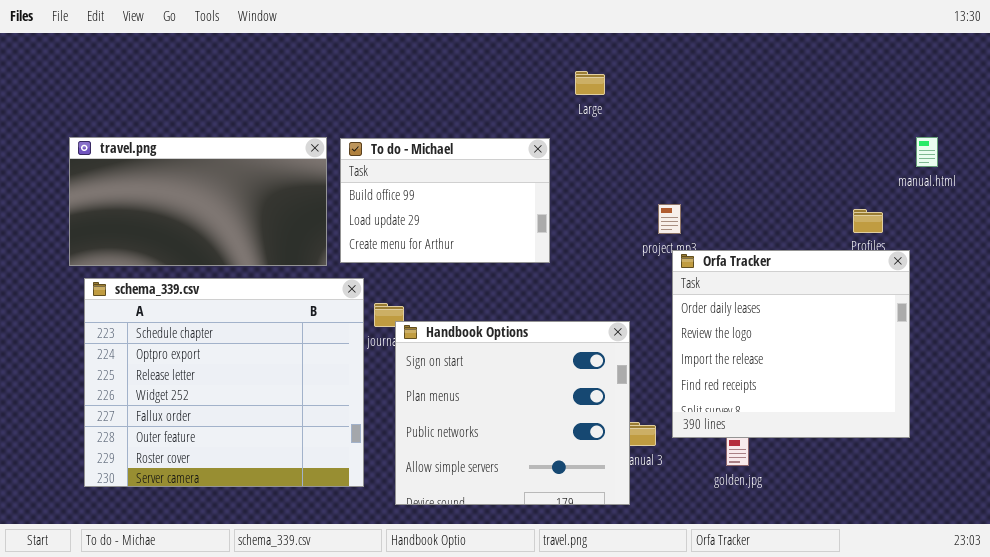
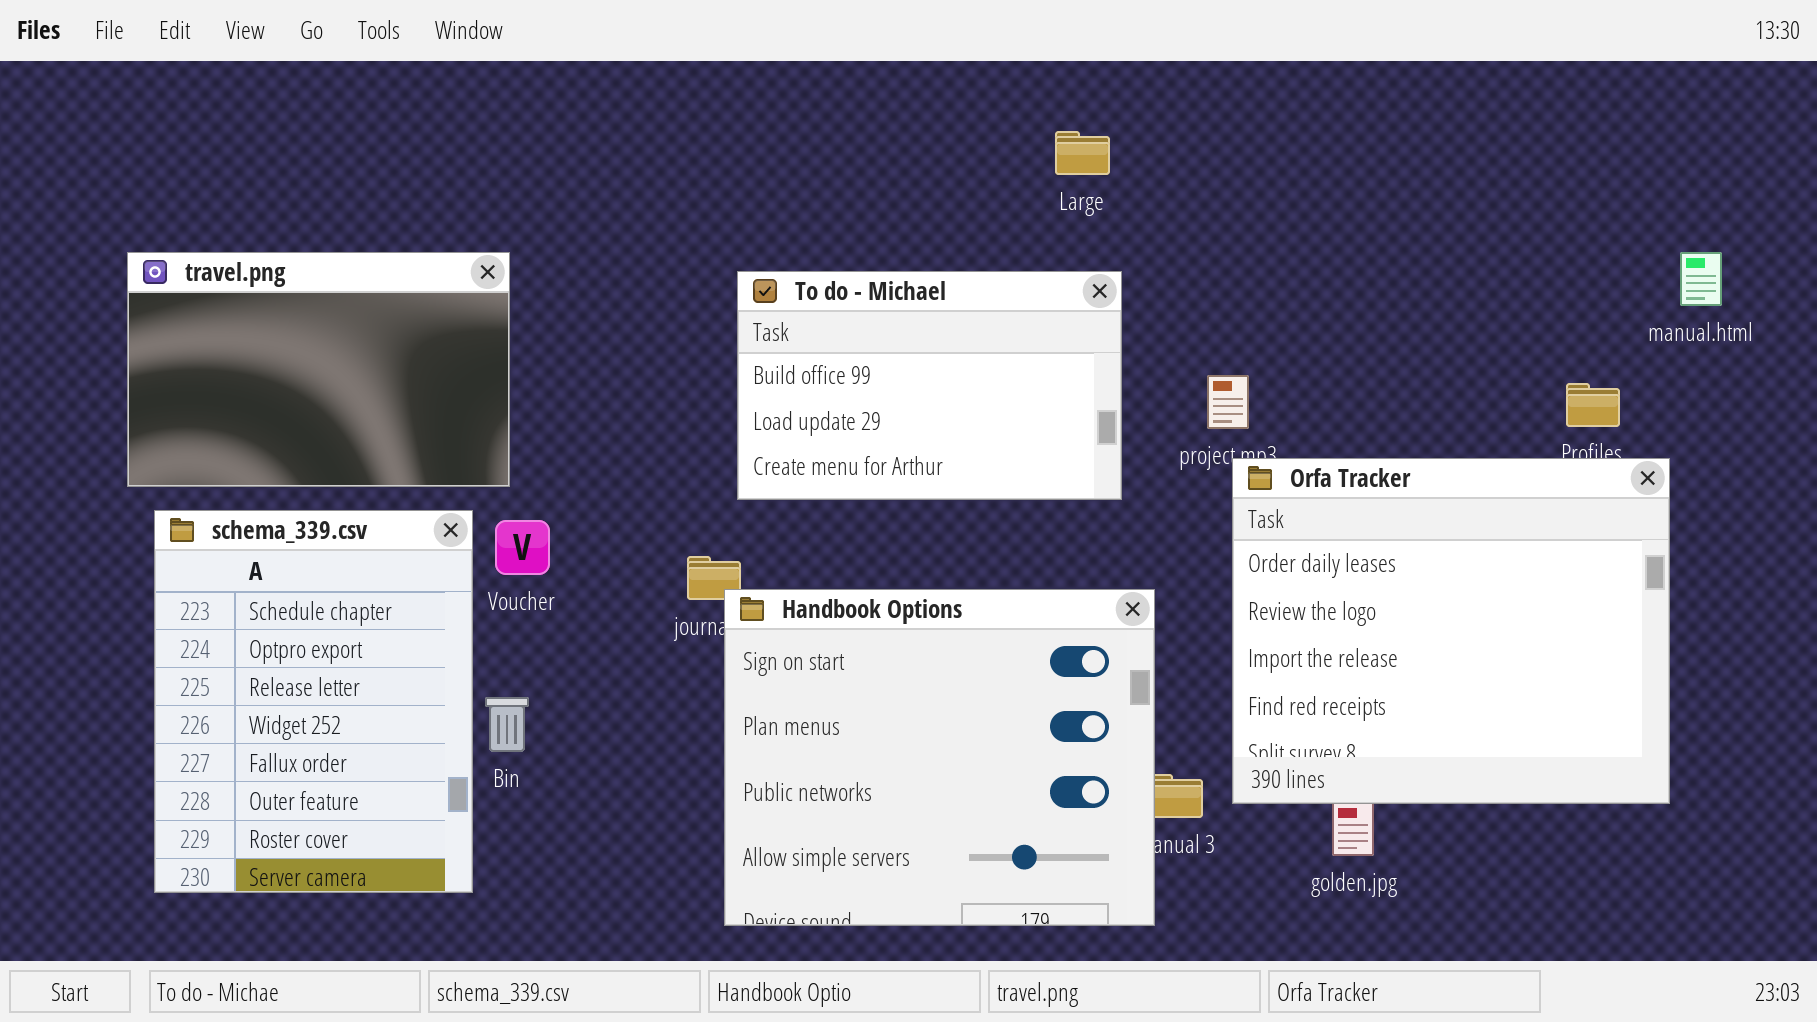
travel.png: [69,137,327,266] -> [127,252,510,487], resized
To do - Michael: [340,138,550,263] -> [737,271,1122,500], moved
schema_339.csv: [84,278,364,487] -> [154,510,473,893], resized

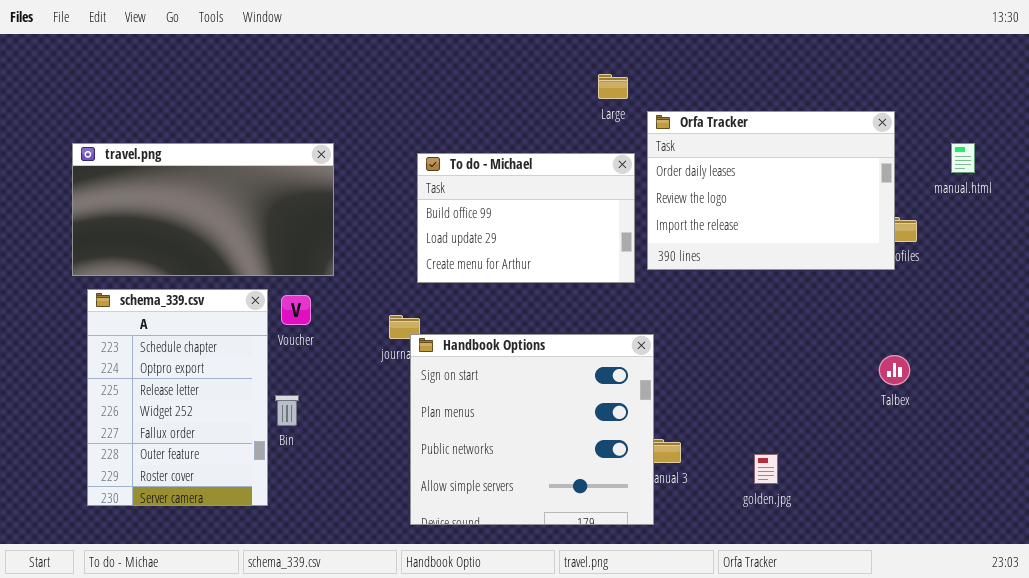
travel.png: [127,252,510,487] -> [72,143,334,276], resized
Orfa Tracker: [1232,458,1670,804] -> [647,111,895,270], moved, resized

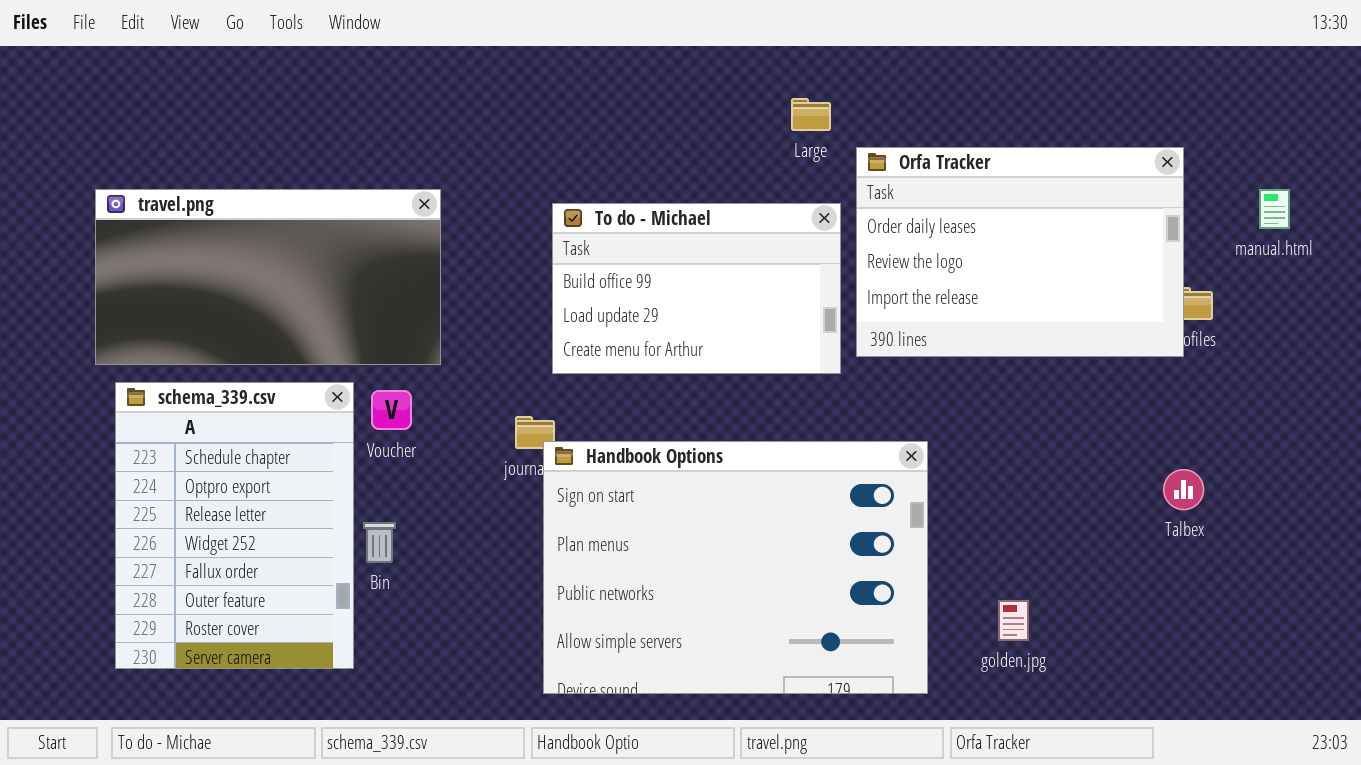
Handbook Options: [410,334,654,525] -> [543,441,928,694], resized

